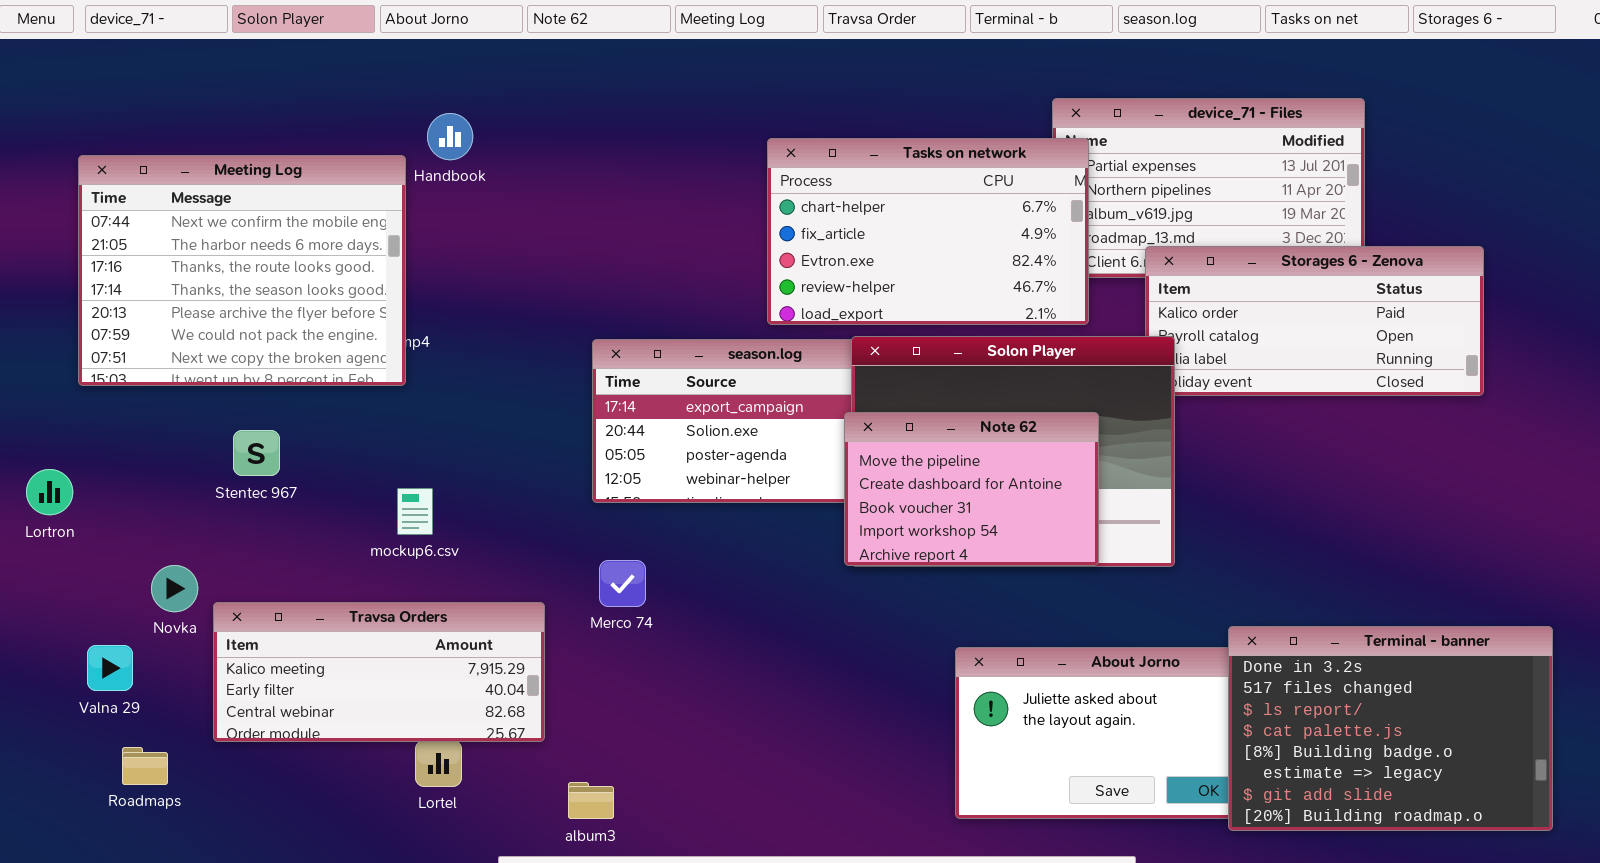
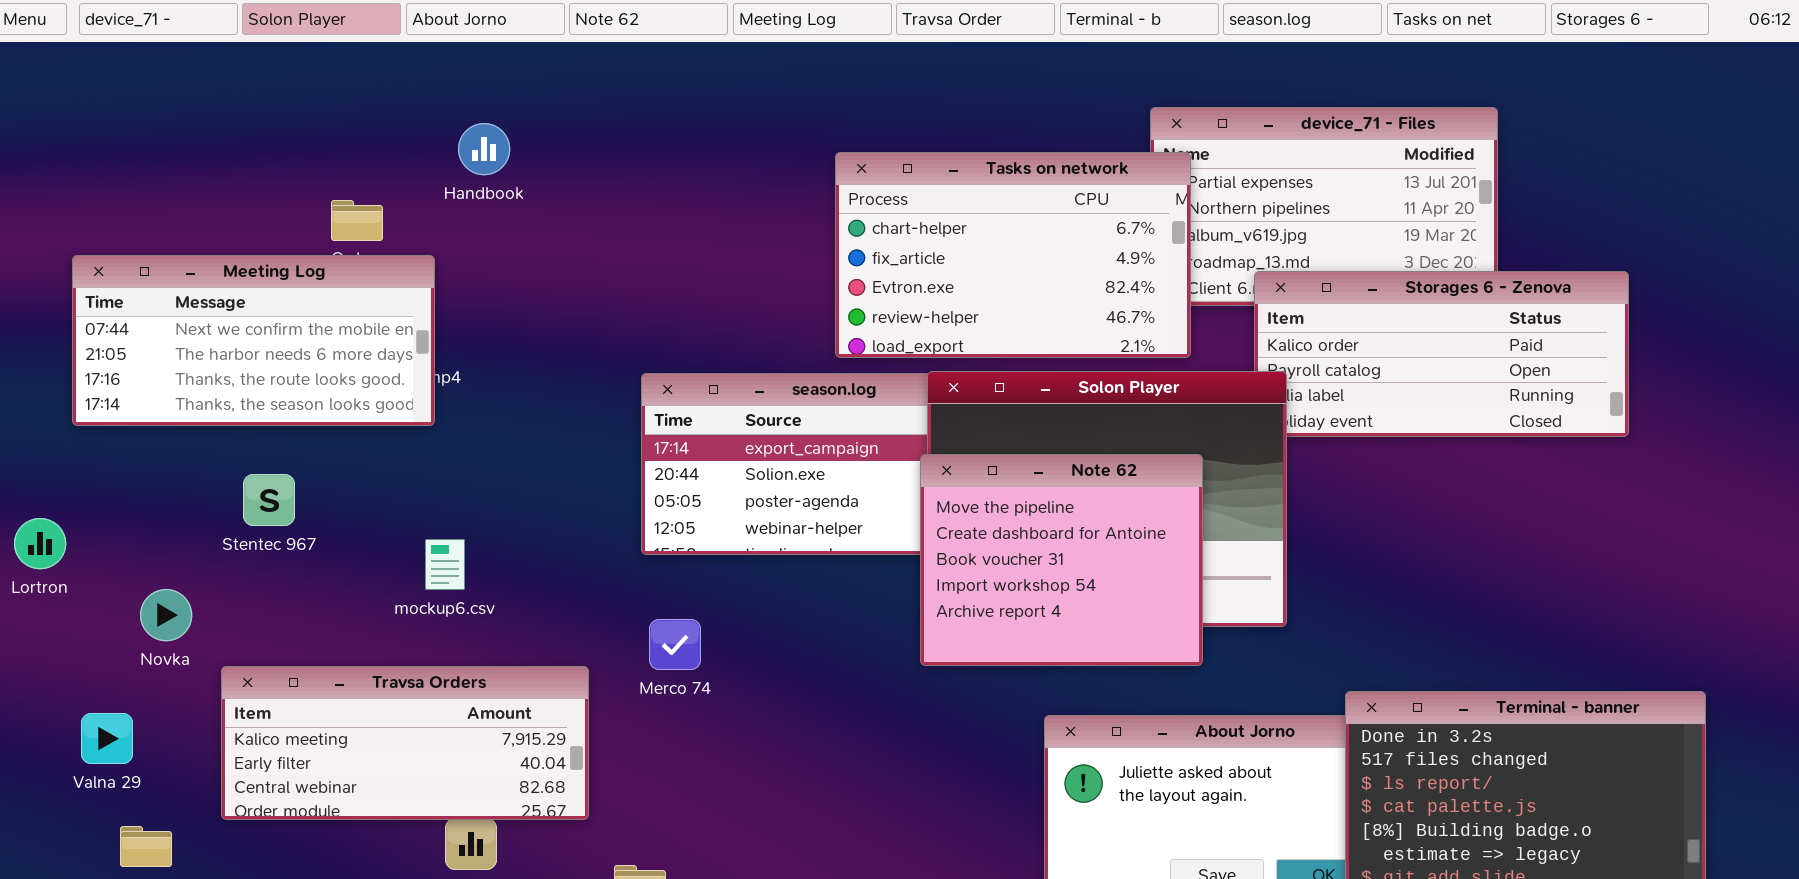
Meeting Log: [78,155,406,386] -> [72,255,435,426], resized
Note 62: [844,412,1099,566] -> [920,454,1203,666], resized
Novka: [151,565,198,612] -> [140,589,192,641], moved

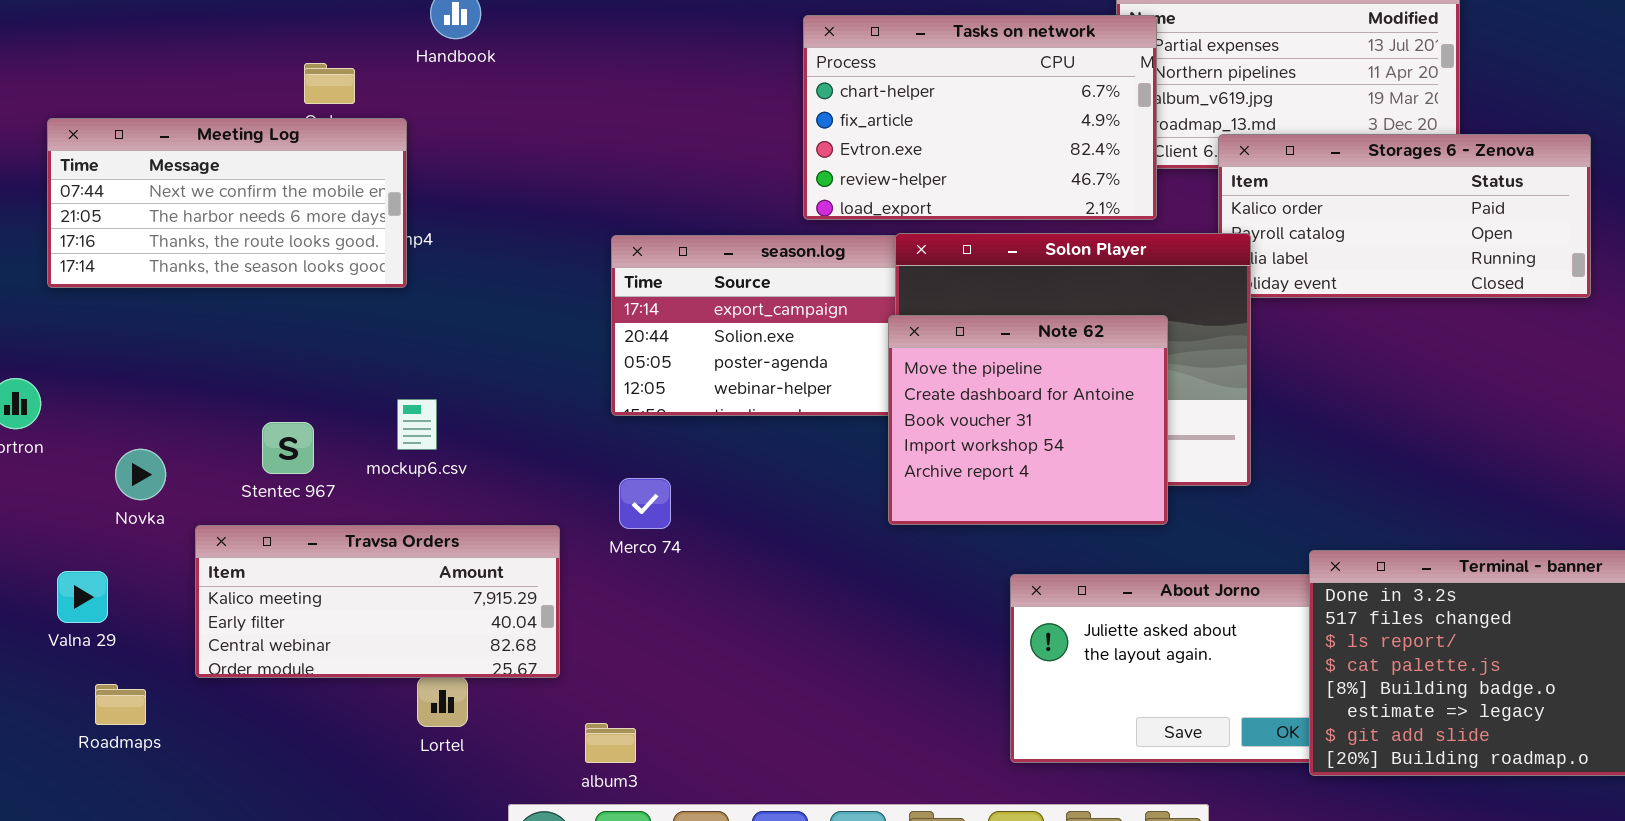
Stentec 967: [243,474,295,526] -> [262,422,314,474], moved

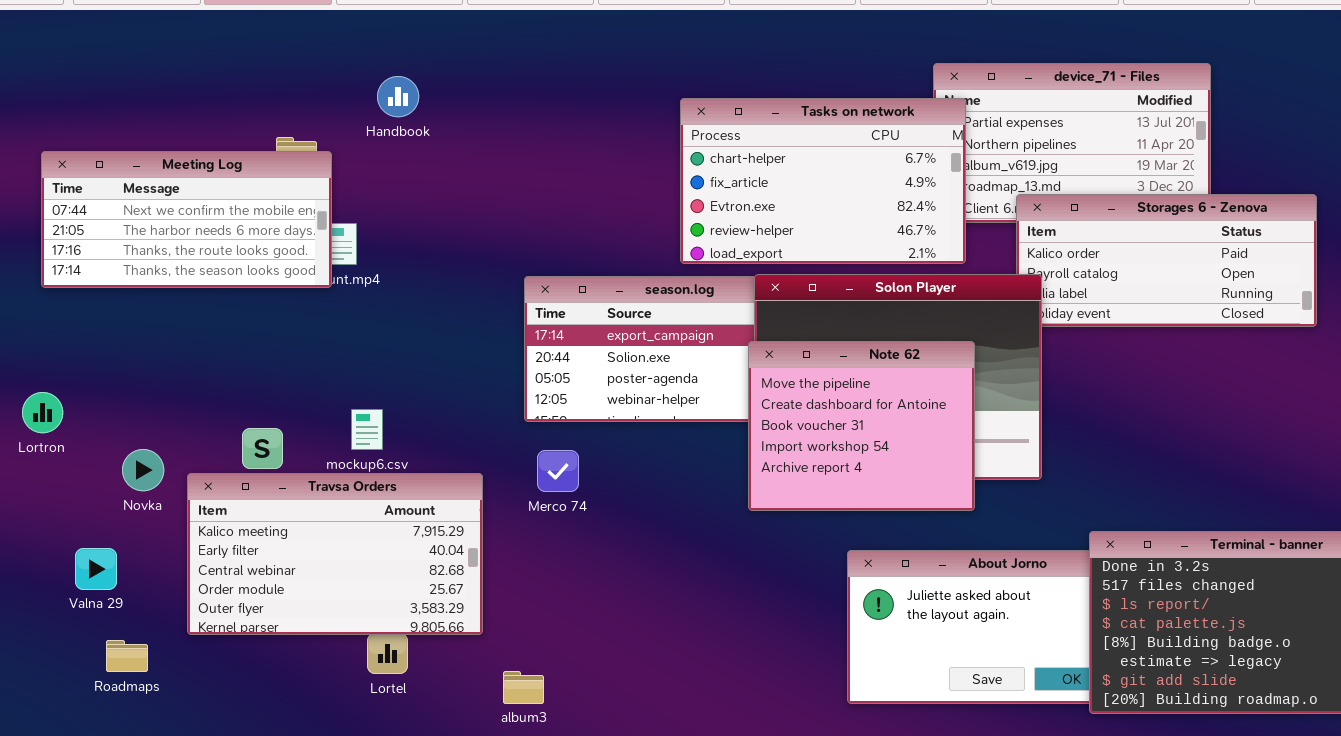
Meeting Log: [47,118,407,288] -> [41,151,332,288], moved
Merco 74: [619,478,671,529] -> [537,450,579,492], moved
Travsa Orders: [195,525,560,678] -> [187,473,483,635], resized

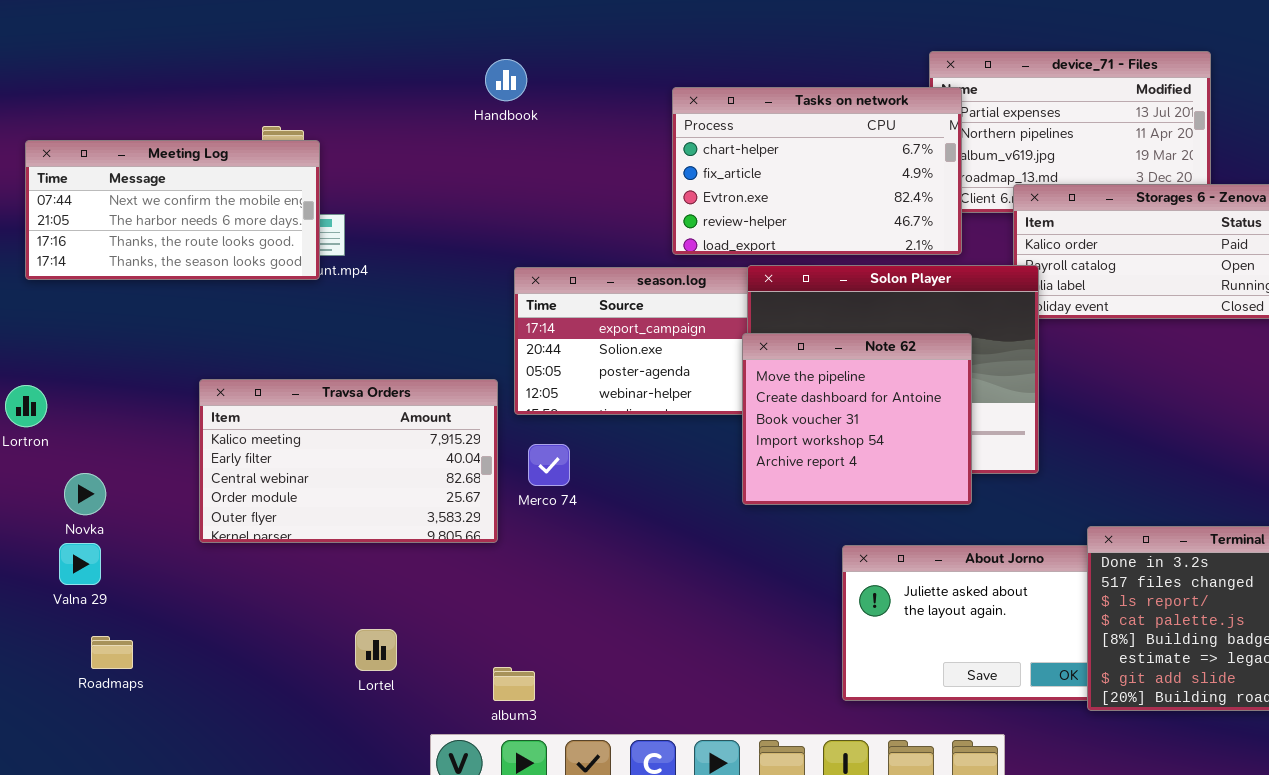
Handbook: [377,76,419,117] -> [485,59,527,101], moved
Novka: [122,449,164,491] -> [64,473,106,515], moved
Travsa Orders: [187,473,483,635] -> [199,379,498,543], moved

